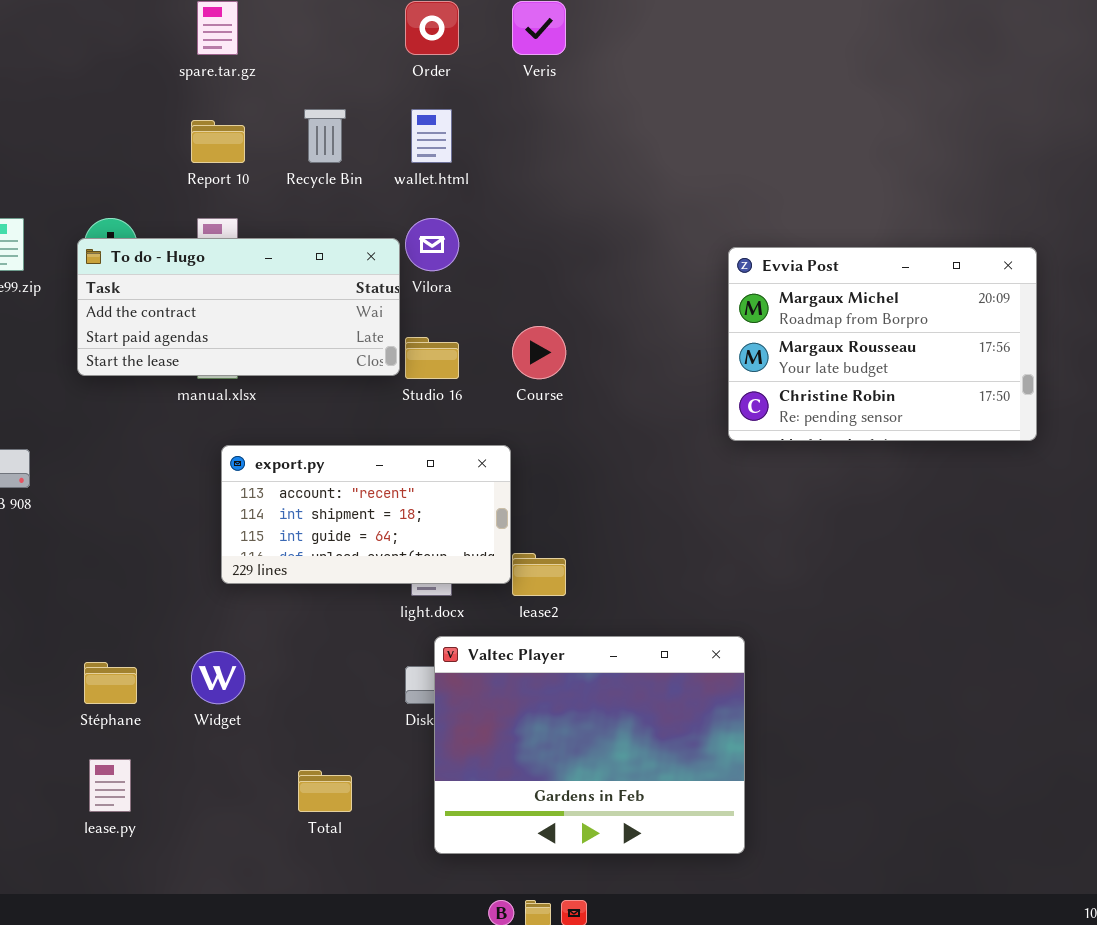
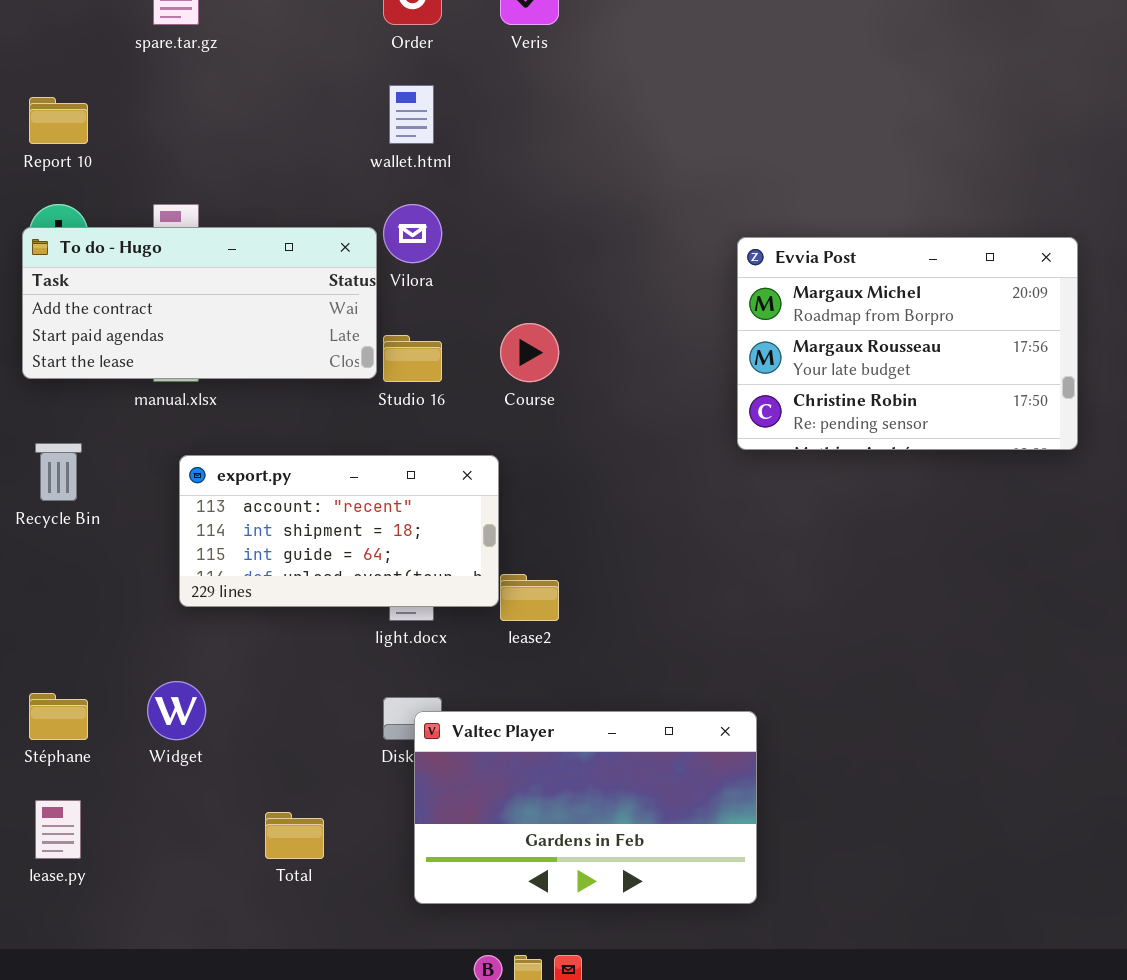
Recycle Bin: [304,109,346,163] -> [35,443,82,501], moved
Report 10: [191,120,245,163] -> [29,97,88,144], moved
Valtec Player: [434,636,745,854] -> [414,711,757,904], resized

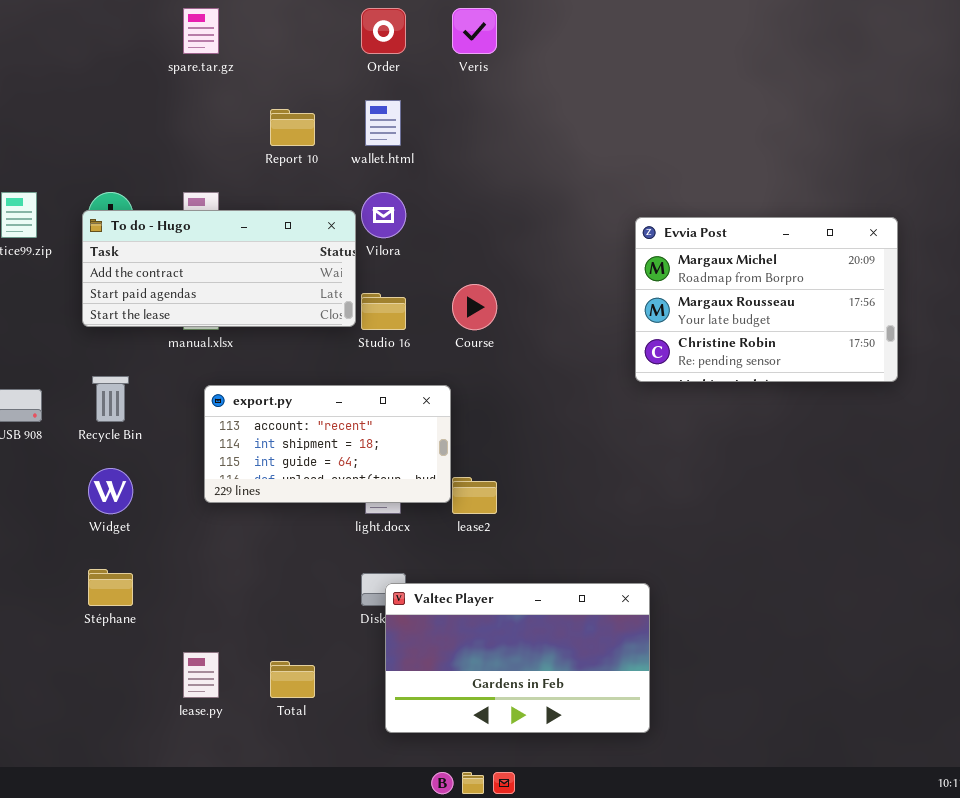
Report 10: [29,97,88,144] -> [270,109,315,146], moved
Widget: [147,681,206,740] -> [88,468,133,514], moved
lease.py: [35,800,81,859] -> [183,652,219,698], moved

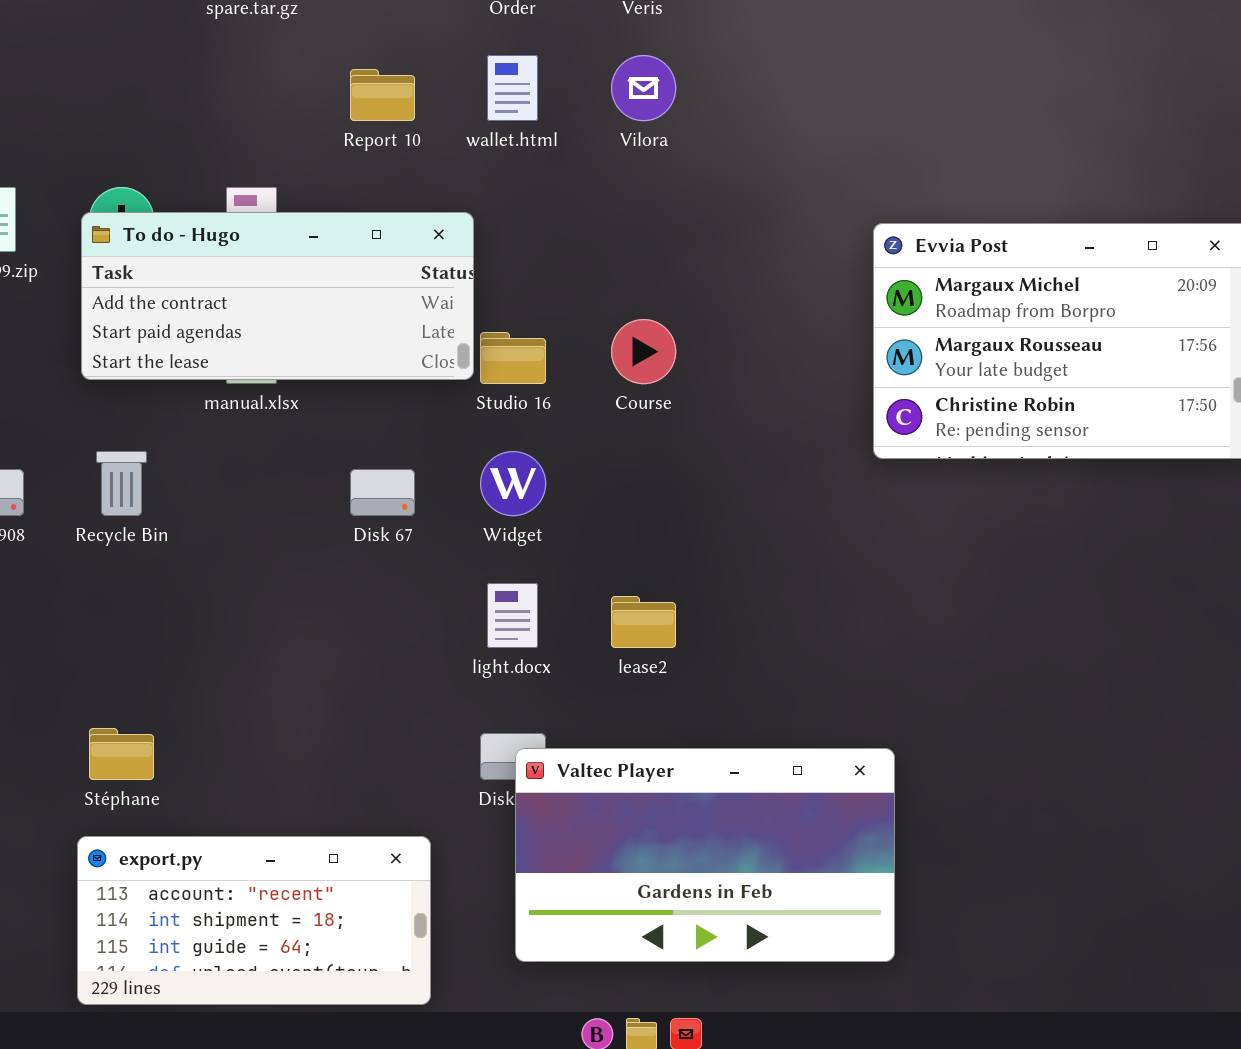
Vilora: [361,192,406,238] -> [611,55,676,121], moved
export.py: [204,385,451,503] -> [77,836,431,1005], moved
Widget: [88,468,133,514] -> [480,451,546,516], moved

